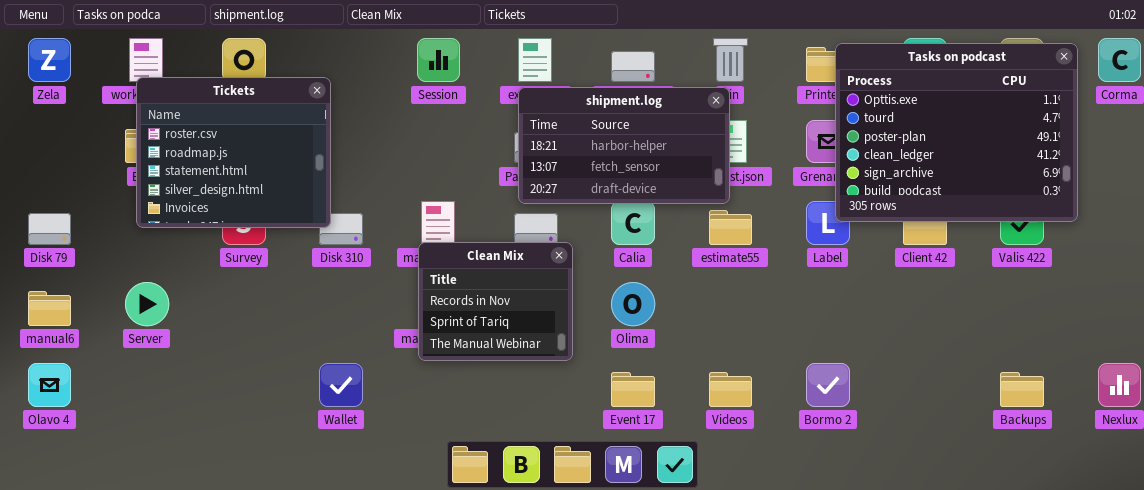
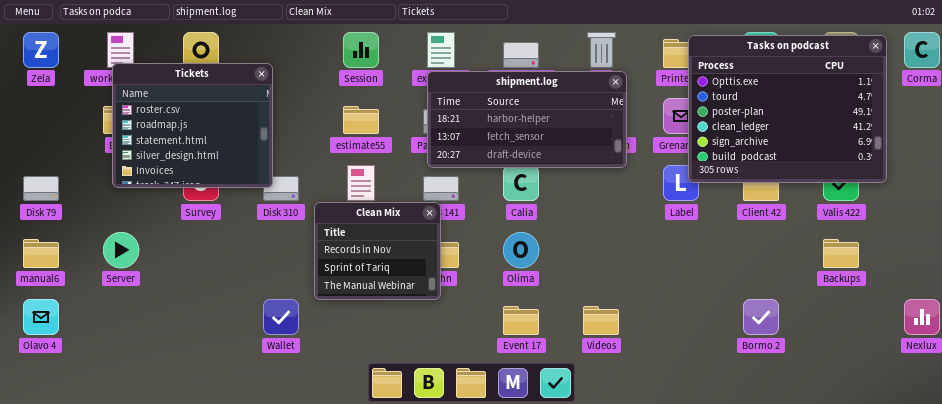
shipment.log: [518,87,730,204] -> [427,71,627,168], resized
estimate55: [709,210,752,245] -> [343,106,379,134], moved
Clean Mix: [418,242,573,361] -> [314,202,441,300], moved
Bormo 2: [806,363,850,407] -> [743,299,779,335], moved
Backups: [1000,372,1044,407] -> [823,239,859,268], moved

